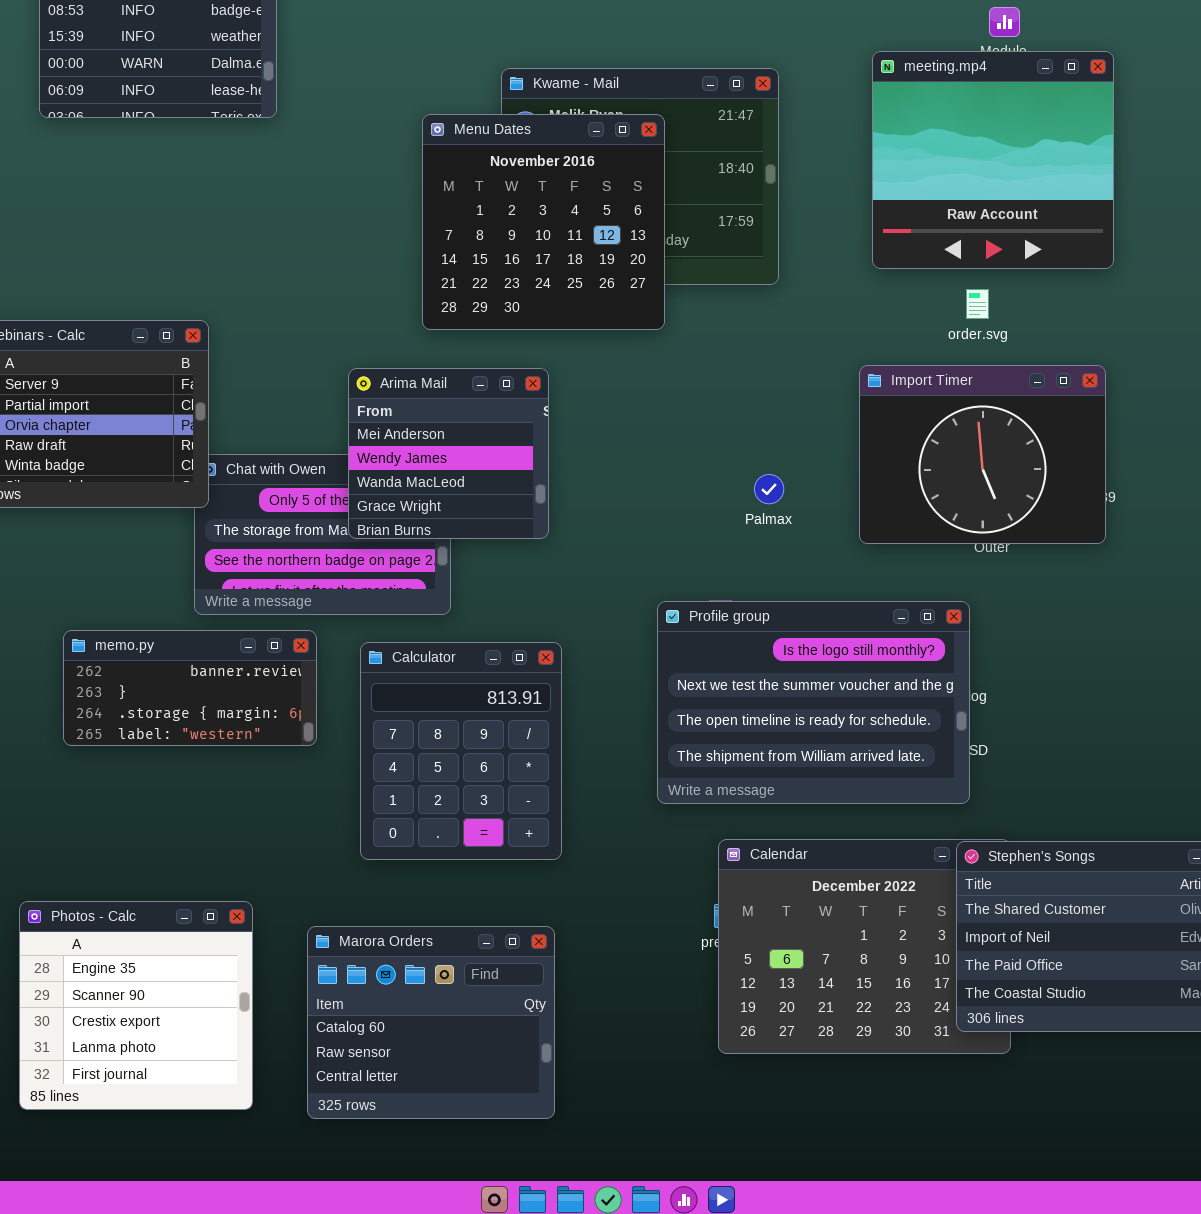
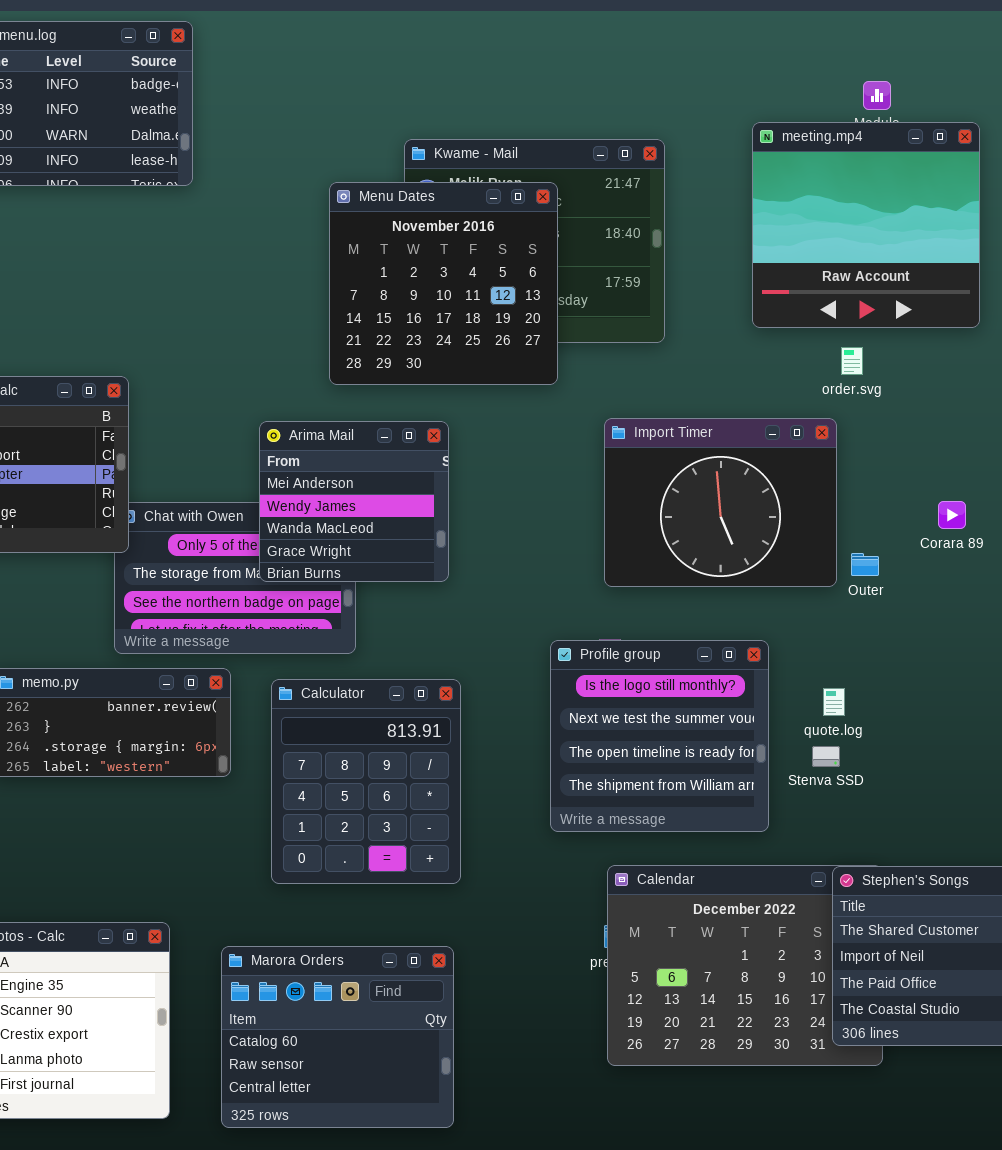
Import Timer: [859,365,1106,544] -> [604,418,837,587], moved
Profile group: [657,601,970,804] -> [550,640,769,832], resized

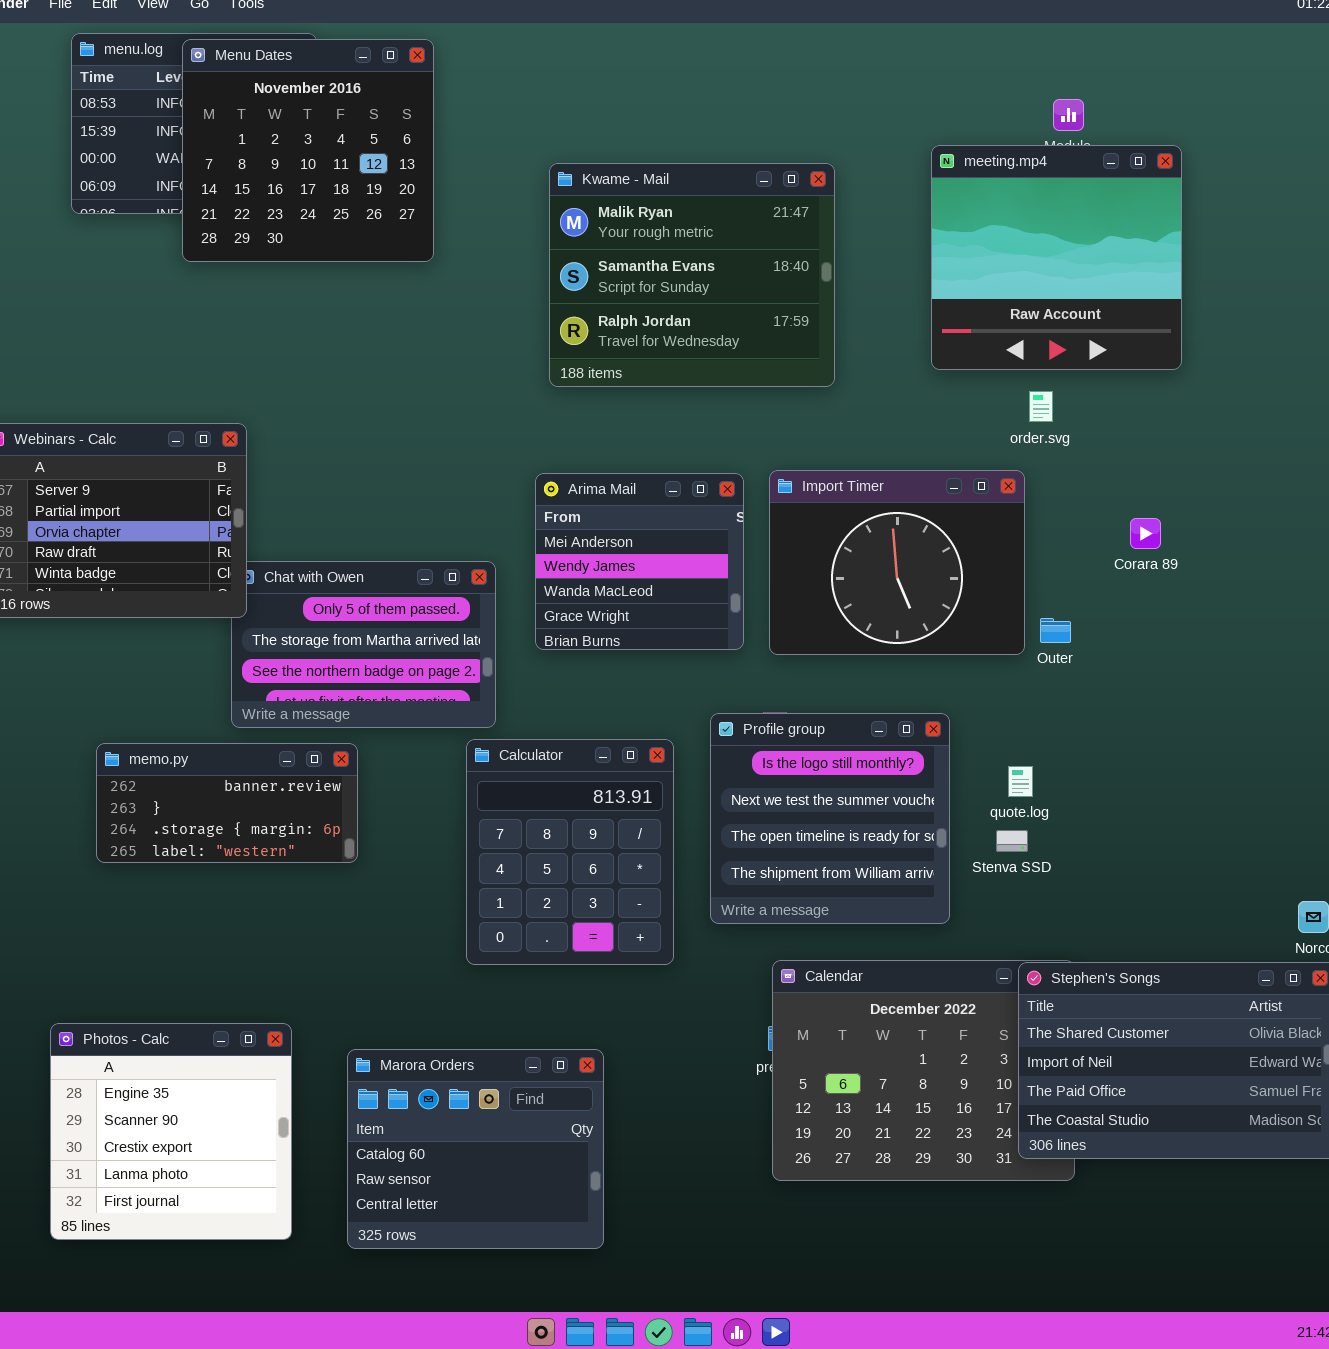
Menu Dates: [329,182,558,385] -> [182,39,434,262], moved
Arima Mail: [259,421,449,582] -> [535,473,744,650], moved
Corara 89: [938,501,966,529] -> [1130,518,1161,549], moved
Calculator: [271,679,461,884] -> [466,739,674,965], moved

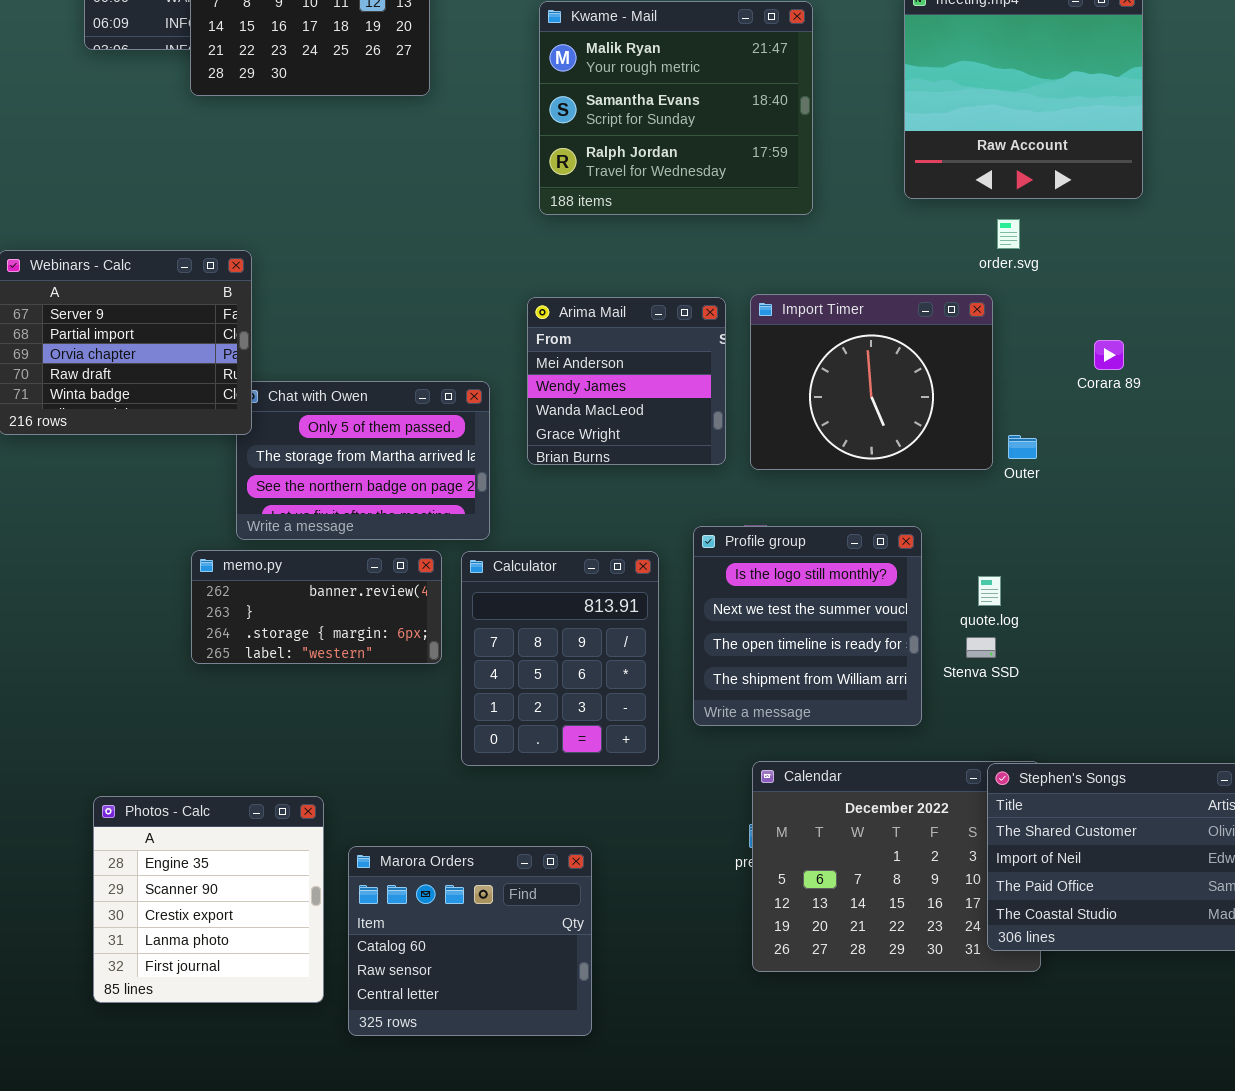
memo.py: [96,743,358,863] -> [191,550,442,664], moved
Photos - Calc: [50,1023,292,1240] -> [93,796,324,1003], moved

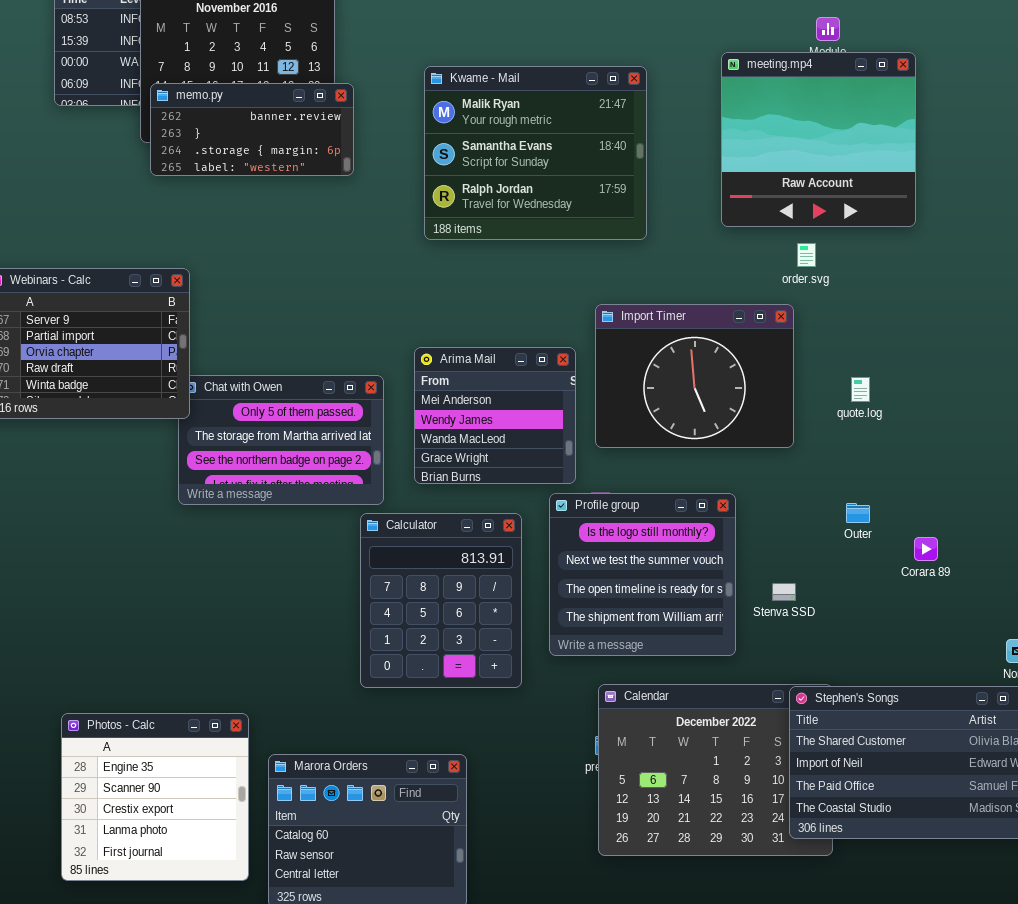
Arima Mail: [527,297,726,465] -> [414,347,576,484], moved
Corara 89: [1094,340,1124,370] -> [914,537,938,561], moved
Outer: [1008,435,1037,459] -> [846,503,870,523], moved
memo.py: [191,550,442,664] -> [150,83,354,176], moved
quote.log: [978,576,1001,606] -> [851,377,870,402], moved

